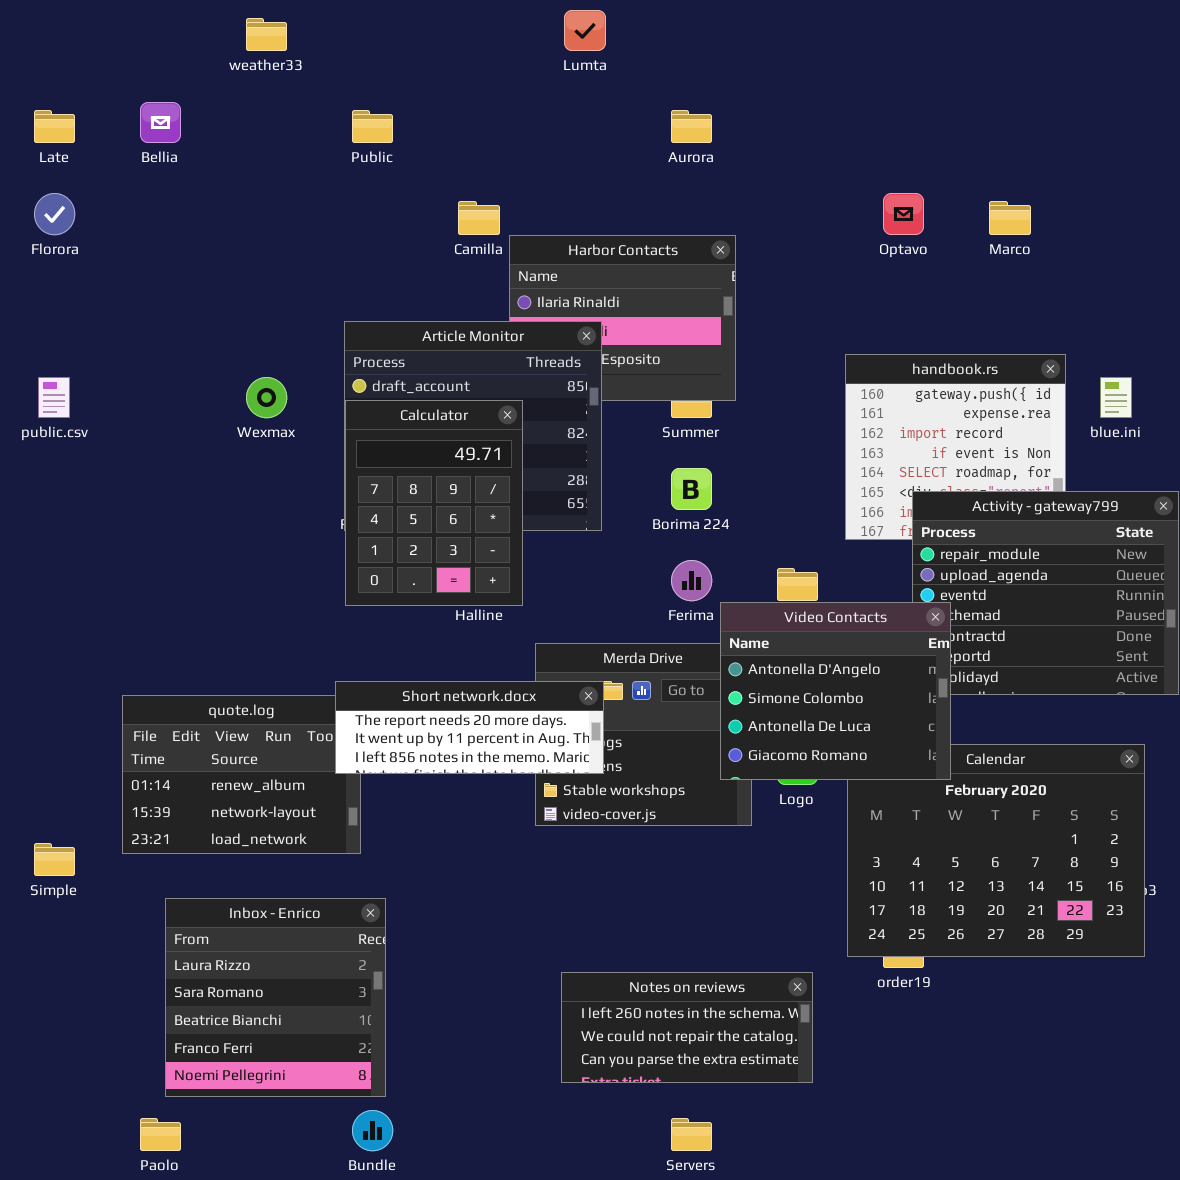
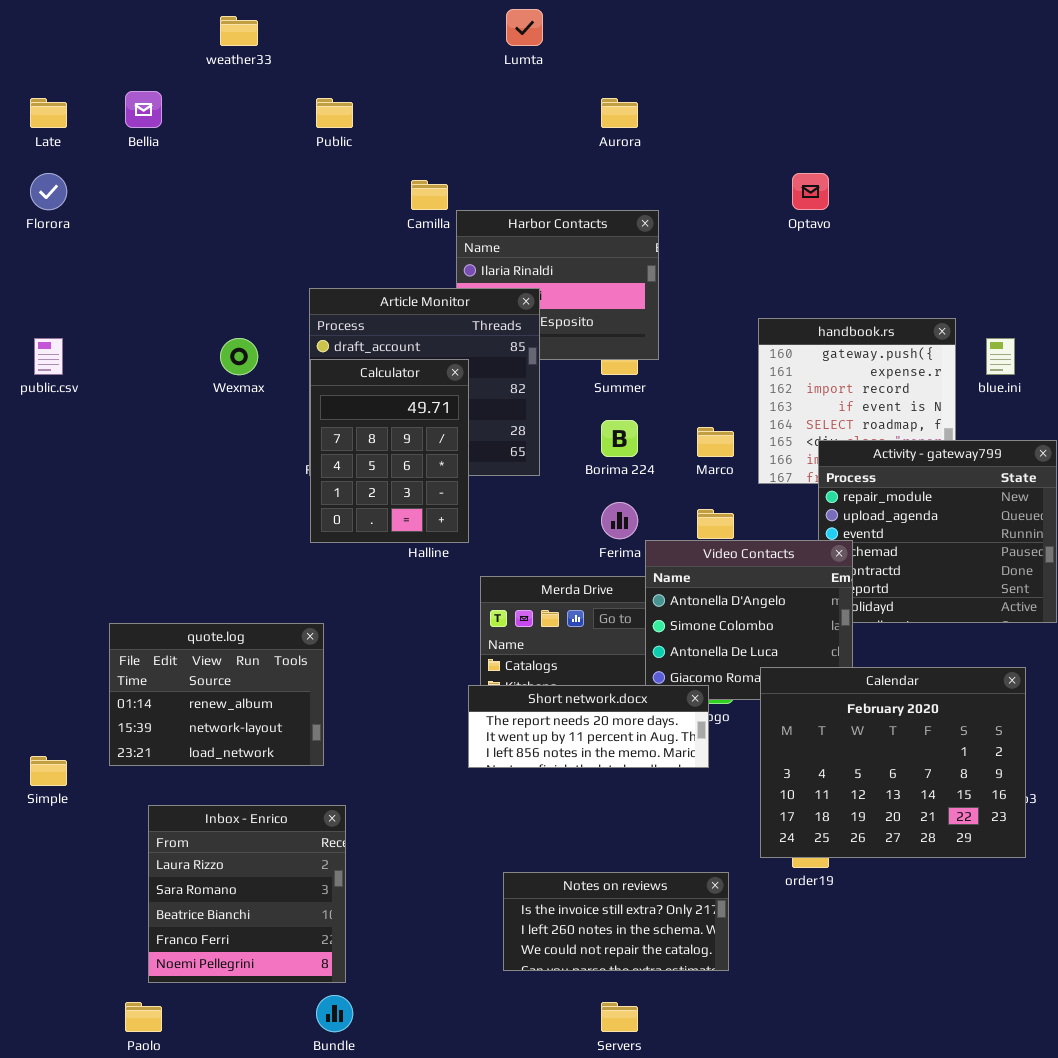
Marco: [989,201,1031,235] -> [697,427,734,457], moved
Short network.docx: [335,681,604,774] -> [468,685,709,768], moved
Calendar: [847,744,1145,957] -> [760,667,1026,858], raised
Notes on reviews: [561,972,813,1083] -> [503,872,729,971], scrolled up 1 row

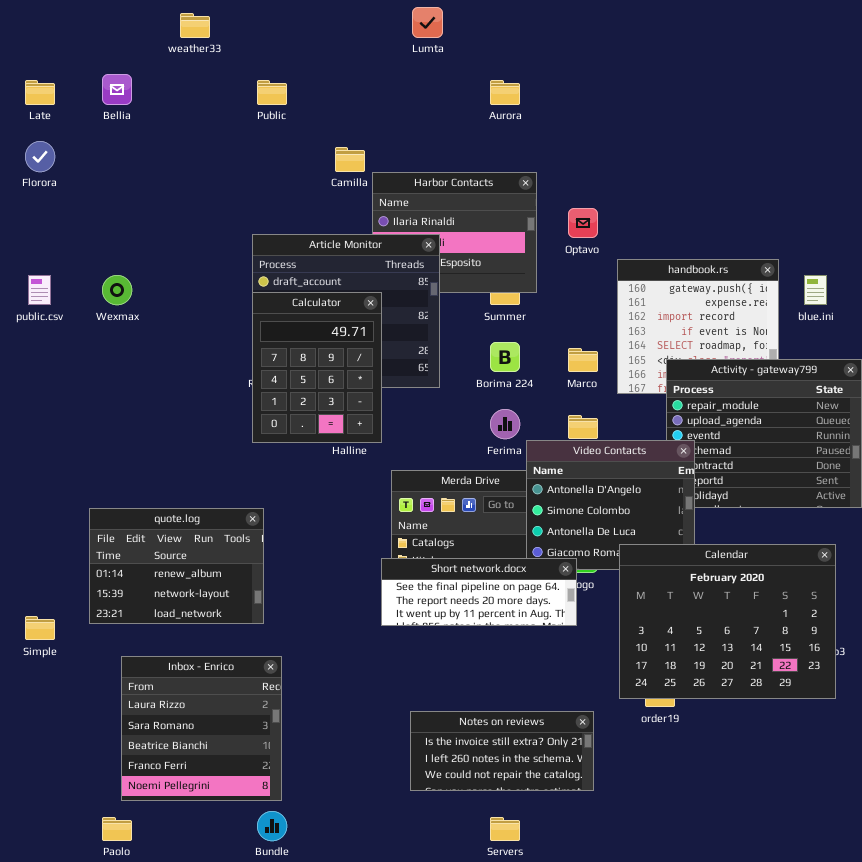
Optavo: [792,173,829,210] -> [568,208,598,238], moved
Wexmax: [220,338,258,375] -> [102,275,132,305], moved
Short network.docx: [468,685,709,768] -> [381,558,577,626], scrolled up 1 row

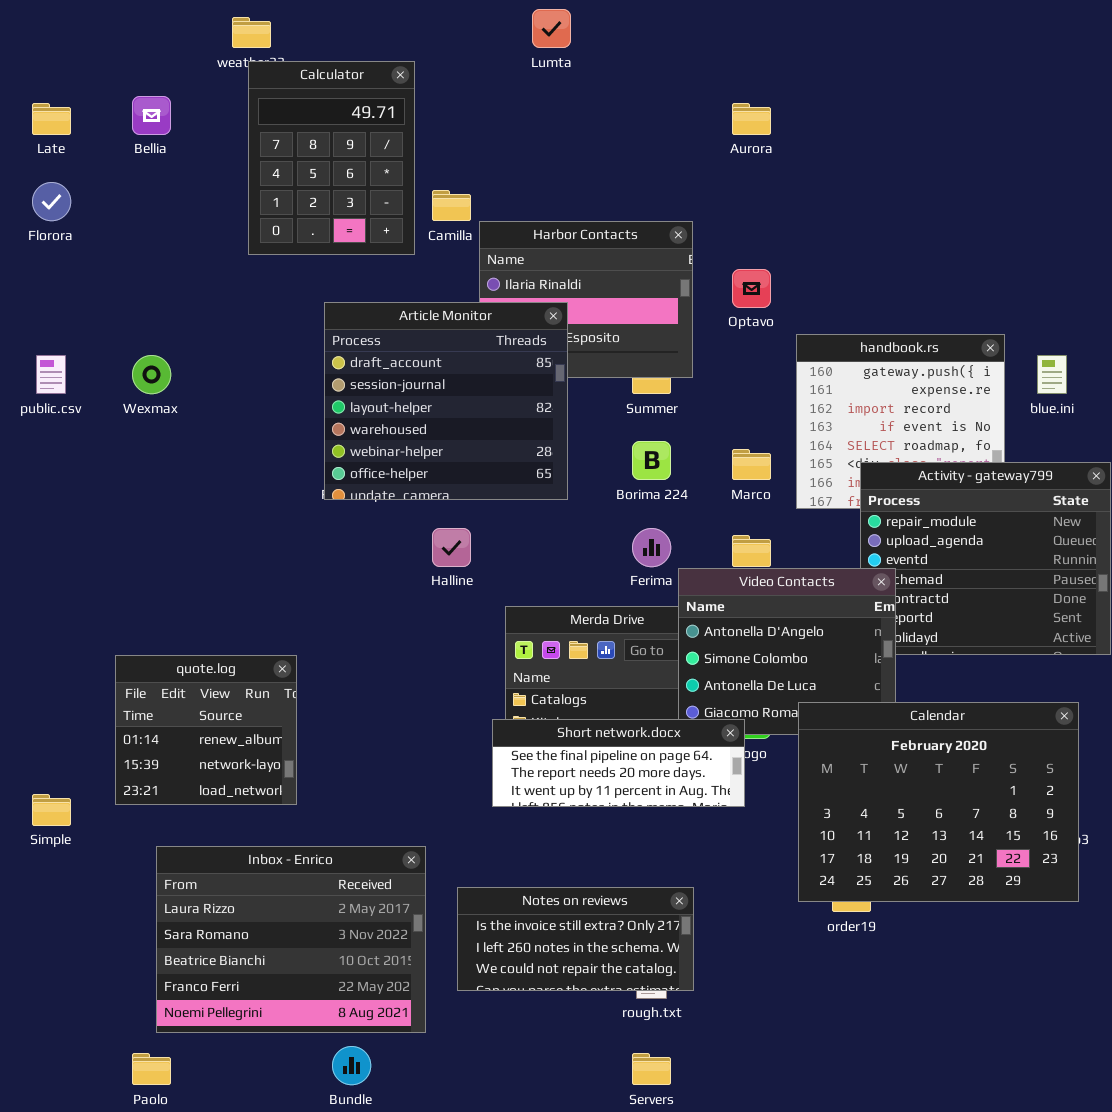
Aurora: [490,80,520,105] -> [732,103,771,135], moved
Calculator: [252,292,382,443] -> [248,61,415,255], moved
quote.log: [89,508,264,624] -> [115,655,297,805], resized
Inbox - Enrico: [121,656,282,801] -> [156,846,426,1033], resized
Notes on reviews: [410,711,594,791] -> [457,887,694,991], moved

